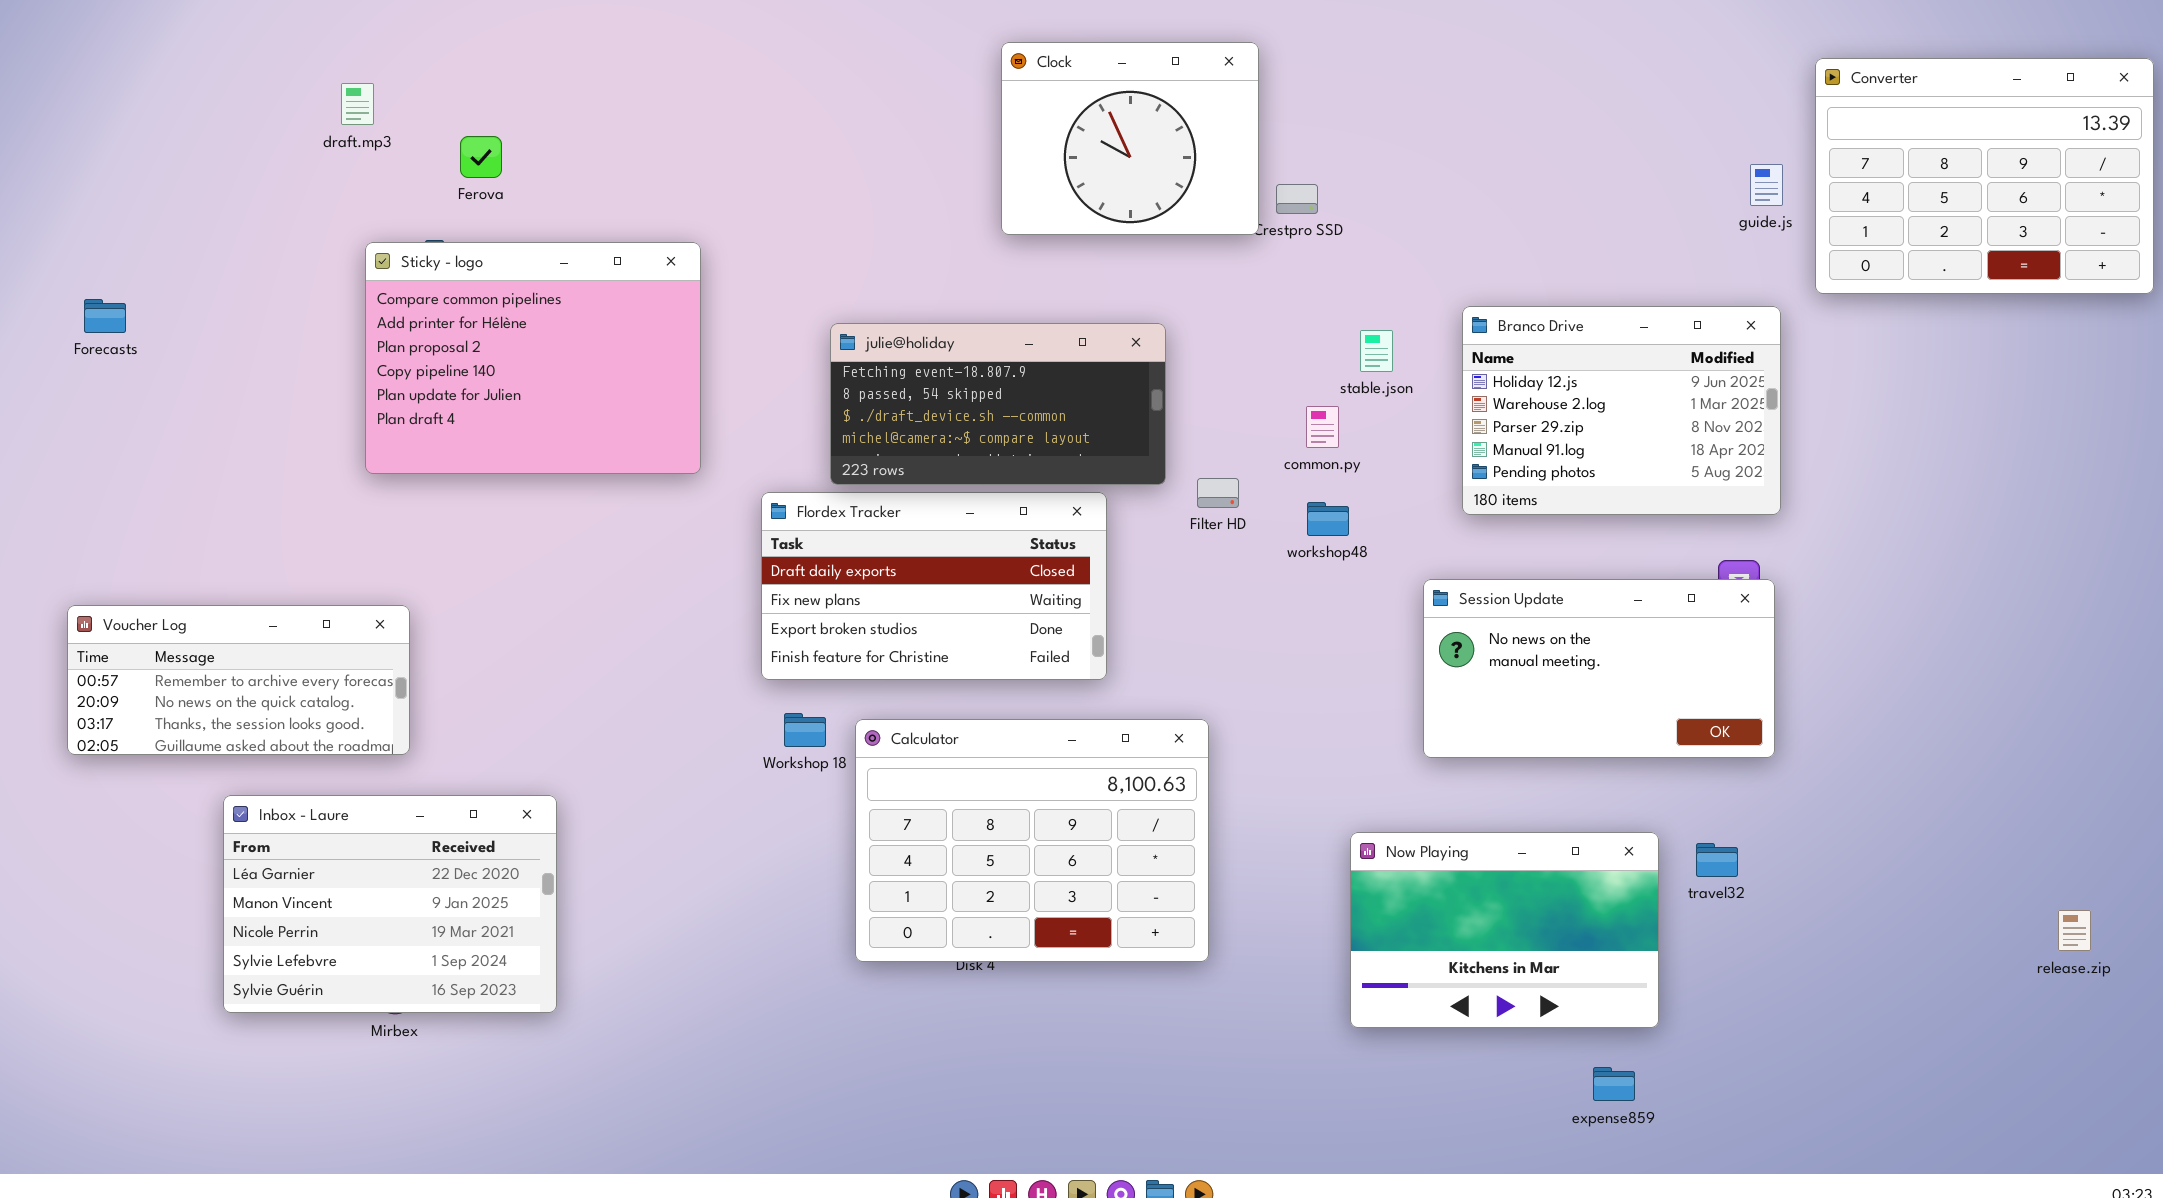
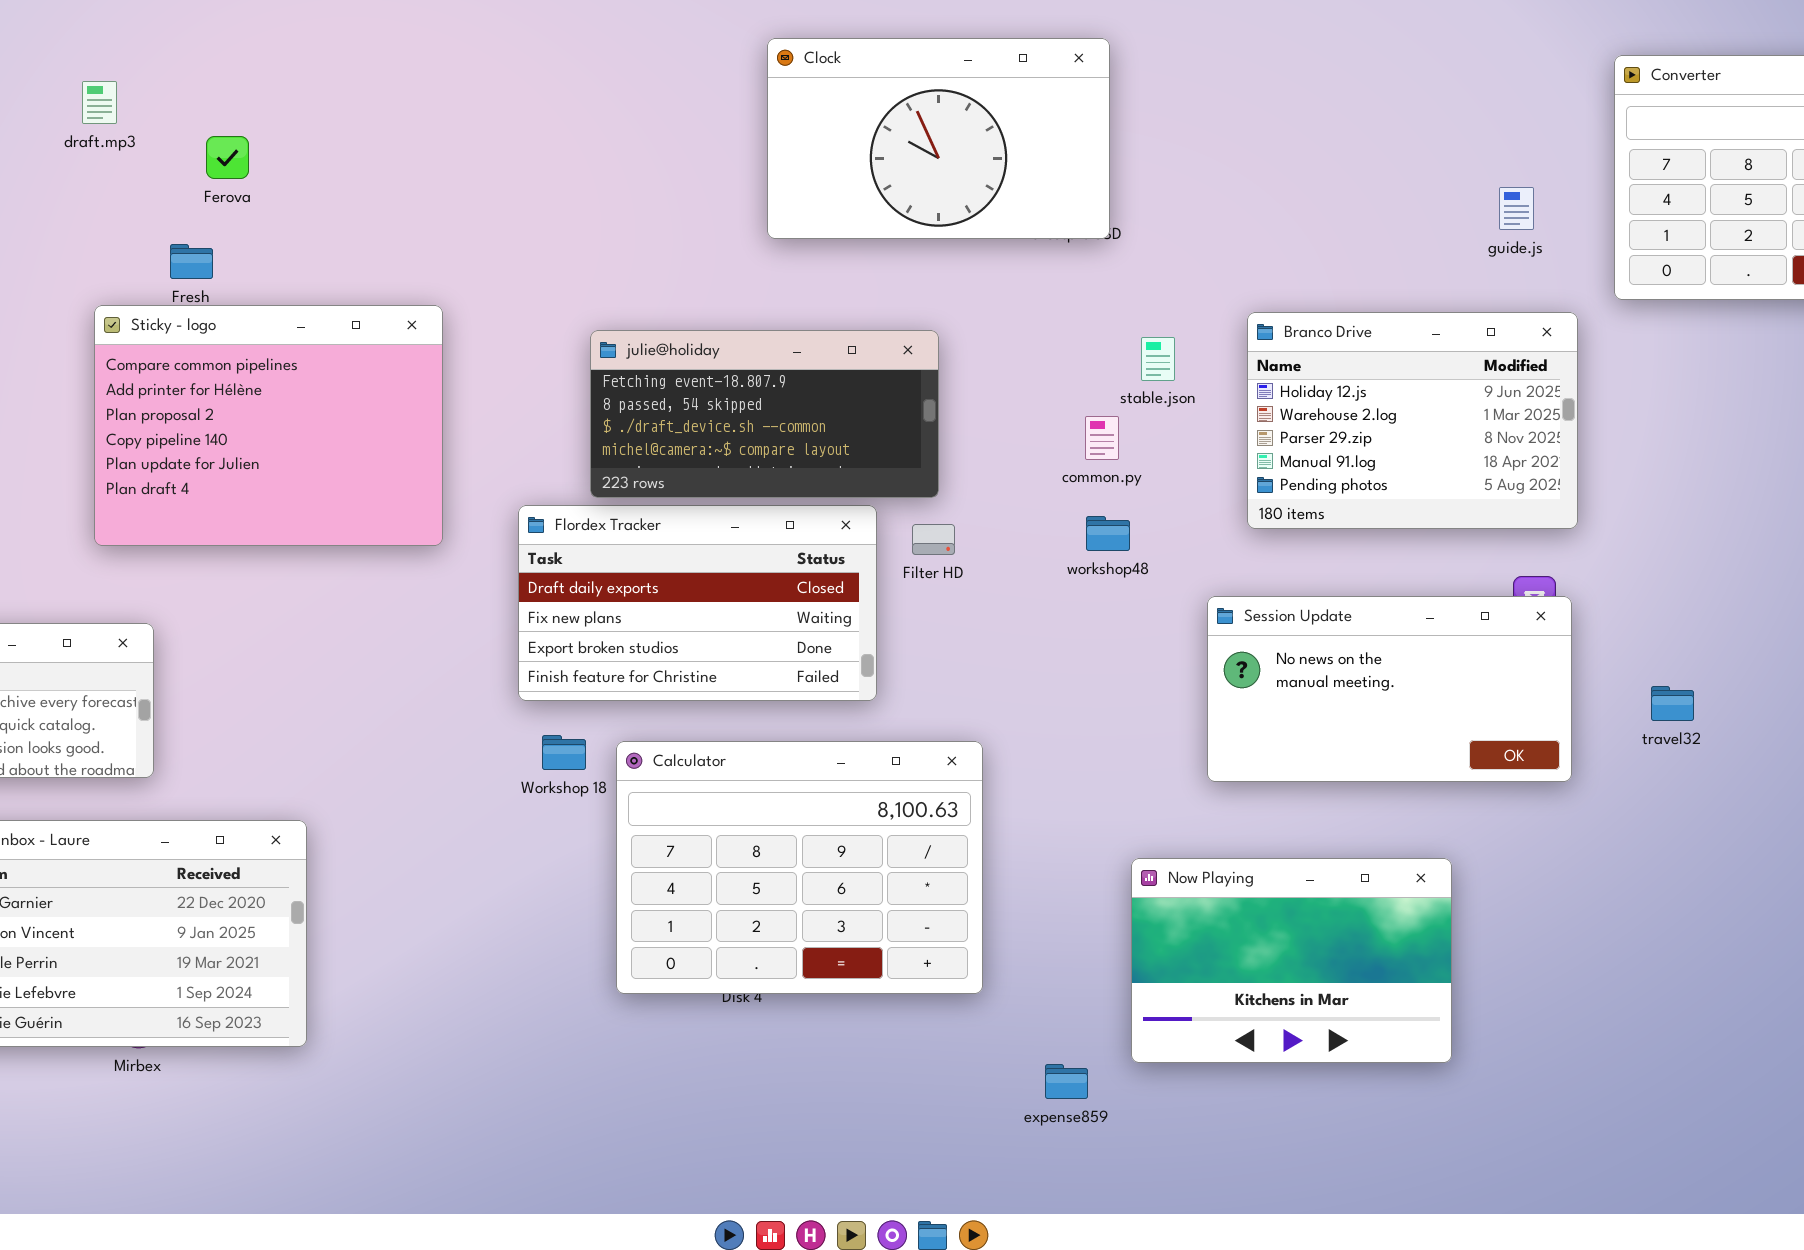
Clock: [1001,42,1259,235] -> [767,38,1110,239], resized
guide.js: [1750,164,1783,206] -> [1499,187,1534,230], moved
Sticky - logo: [365,242,701,474] -> [94,305,443,546], moved
Filter HD: [1197,478,1239,508] -> [912,524,955,555], moved
travel32: [1696,843,1738,877] -> [1651,686,1694,721], moved
expense859: [1593,1067,1635,1101] -> [1045,1064,1088,1099], moved

